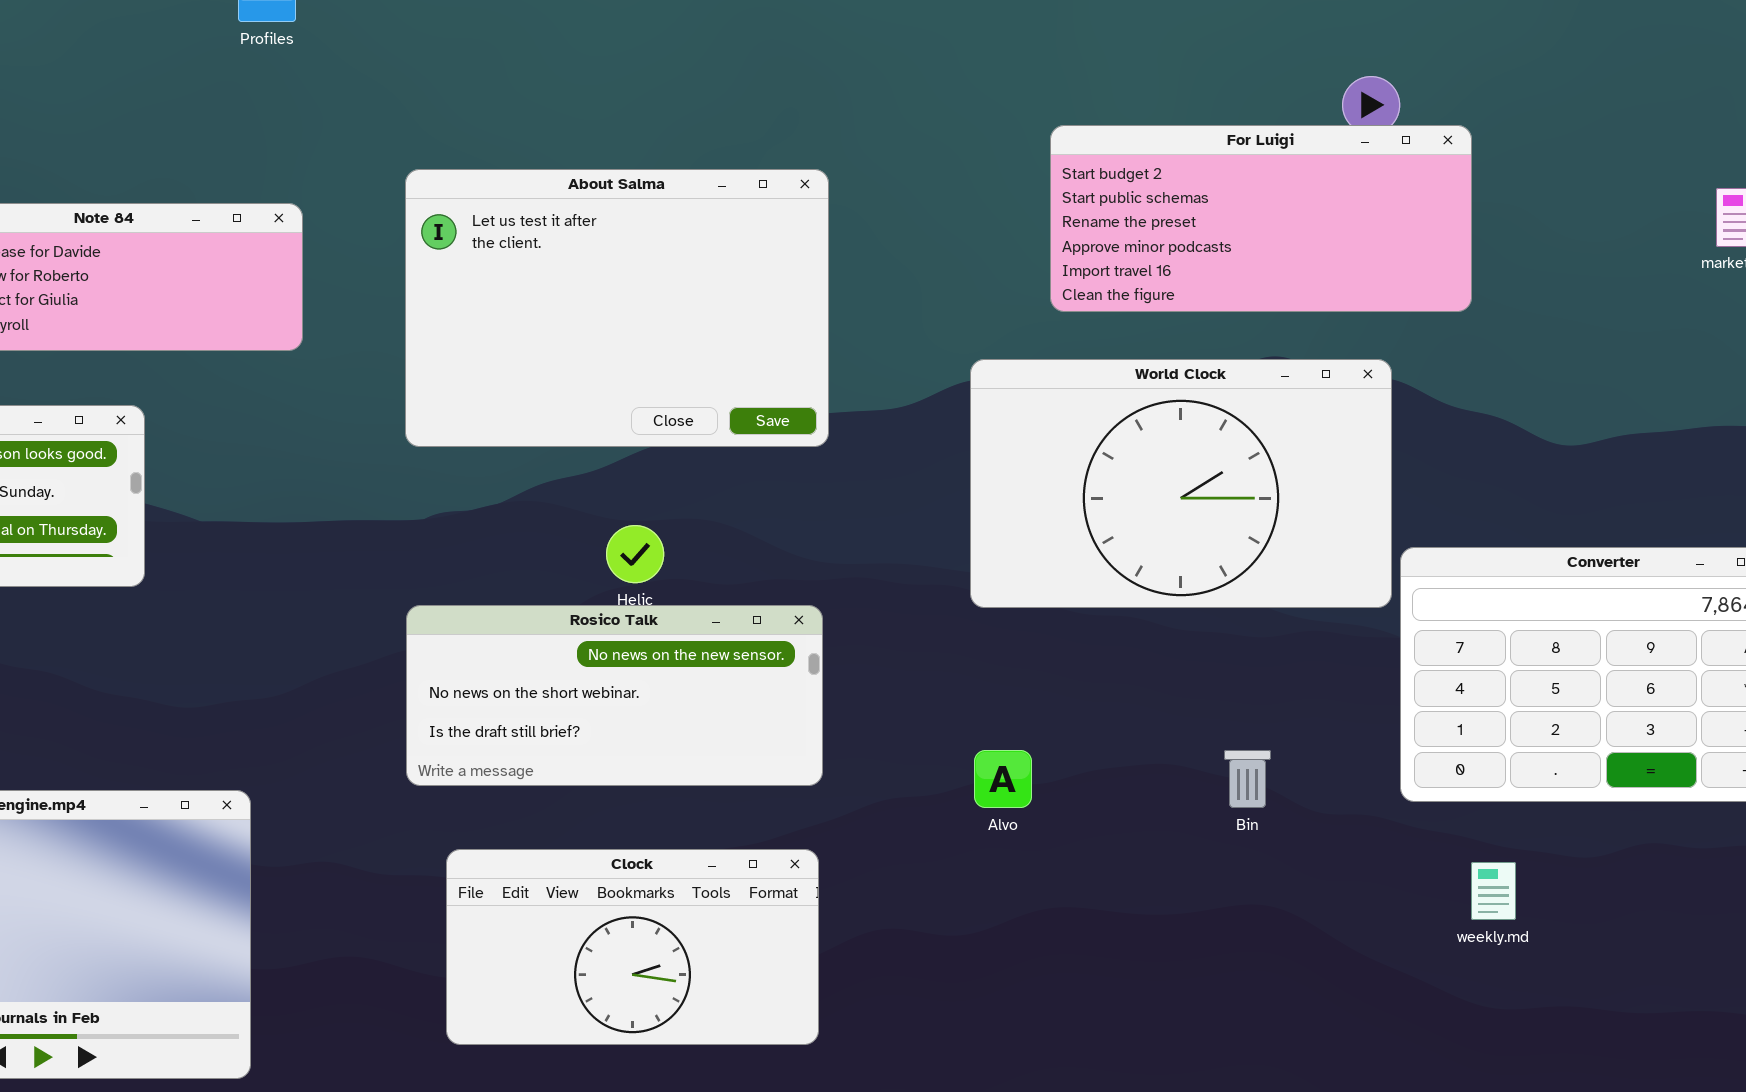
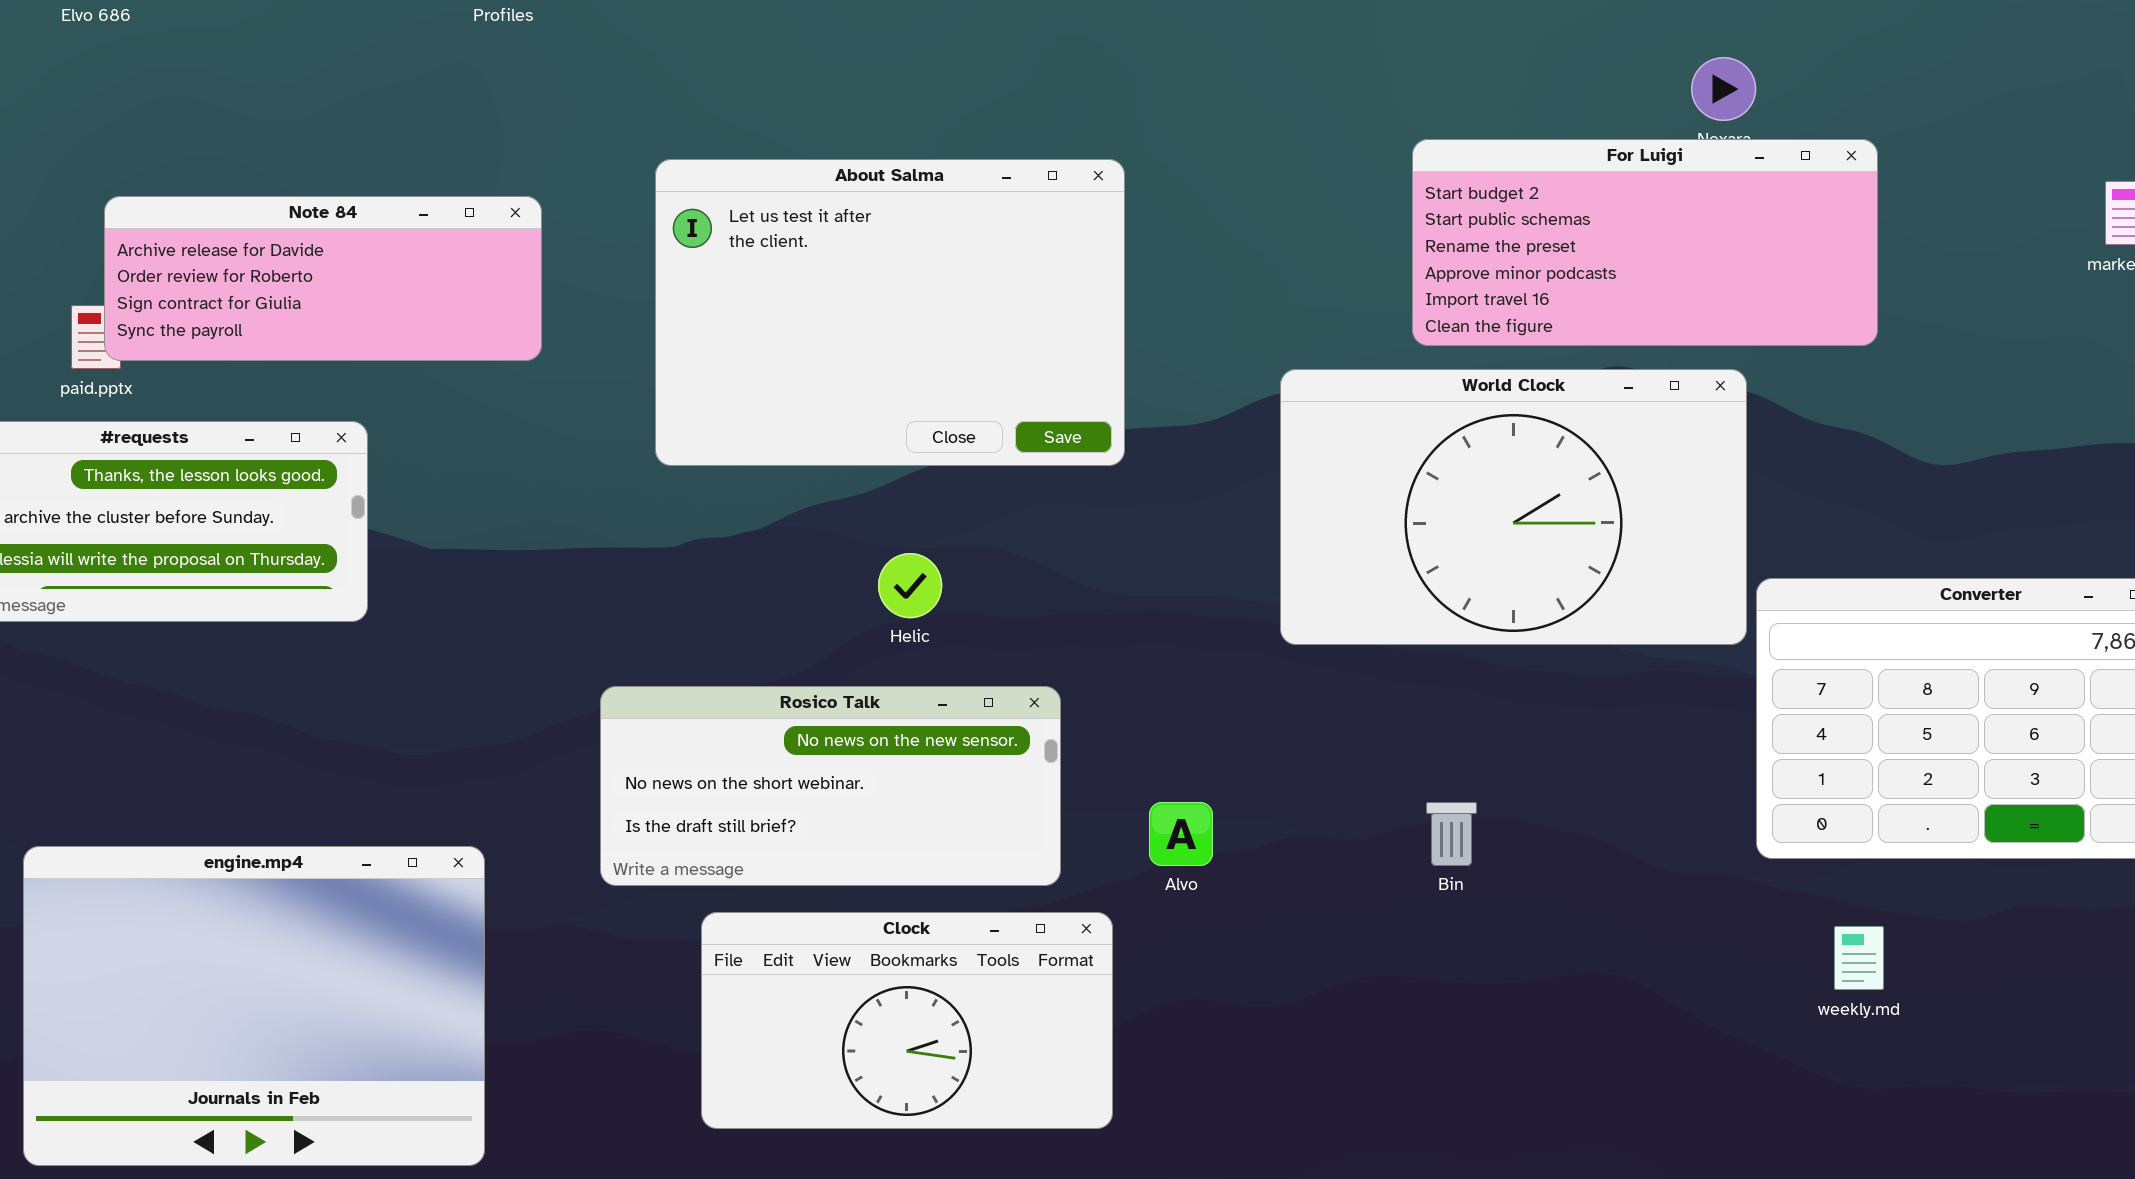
For Luigi: [1050,125,1472,312] -> [1412,139,1878,346], moved
Rosico Talk: [406,605,823,786] -> [600,686,1061,886], moved
Alvo: [974,750,1032,808] -> [1149,802,1213,866], moved
Bin: [1224,750,1271,808] -> [1426,802,1477,866], moved

